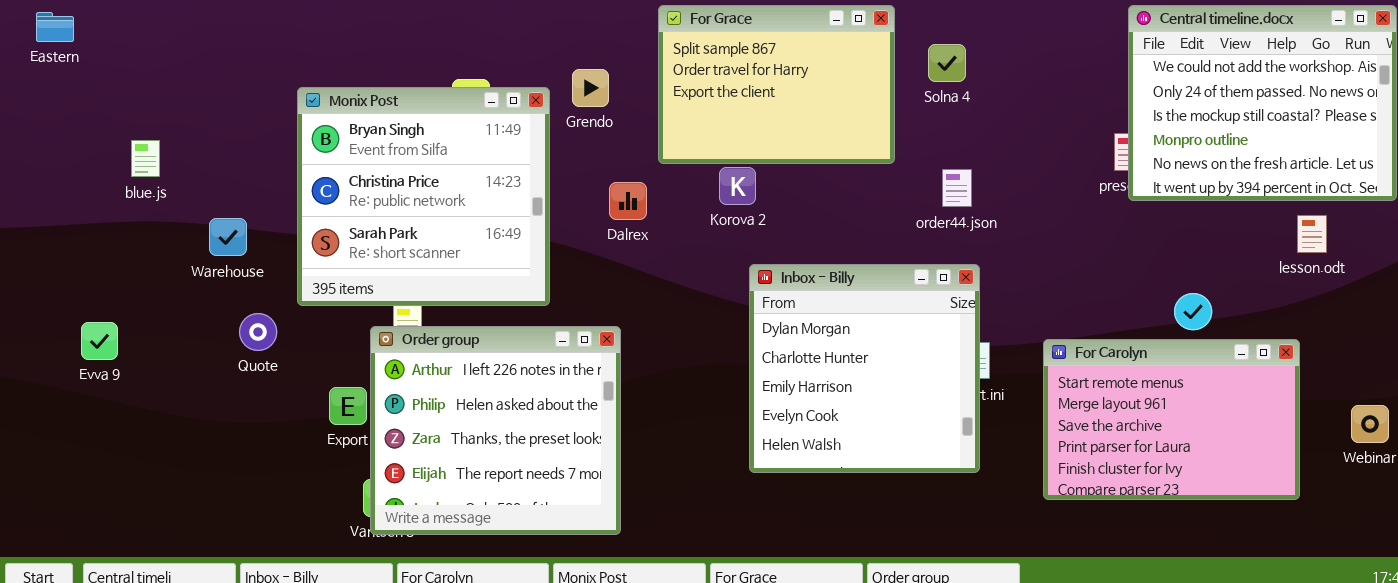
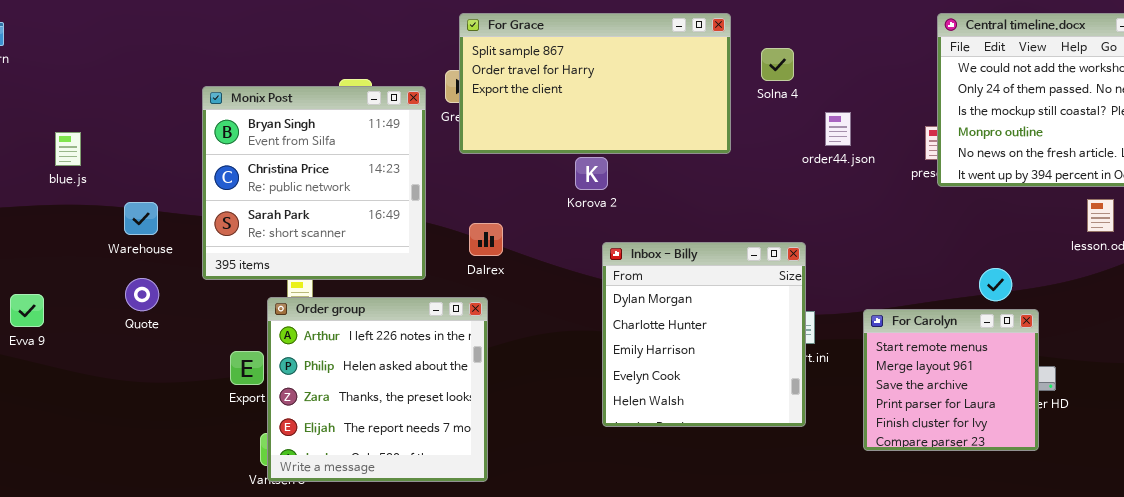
For Grace: [658,5,895,164] -> [459,13,731,154], resized
order44.json: [942,169,972,207] -> [825,112,851,146], moved
Dalrex: [609,182,647,220] -> [469,223,503,256], moved
Quote: [239,313,277,351] -> [125,278,159,311], moved
For Carolyn: [1043,339,1300,500] -> [863,309,1039,451], resized

